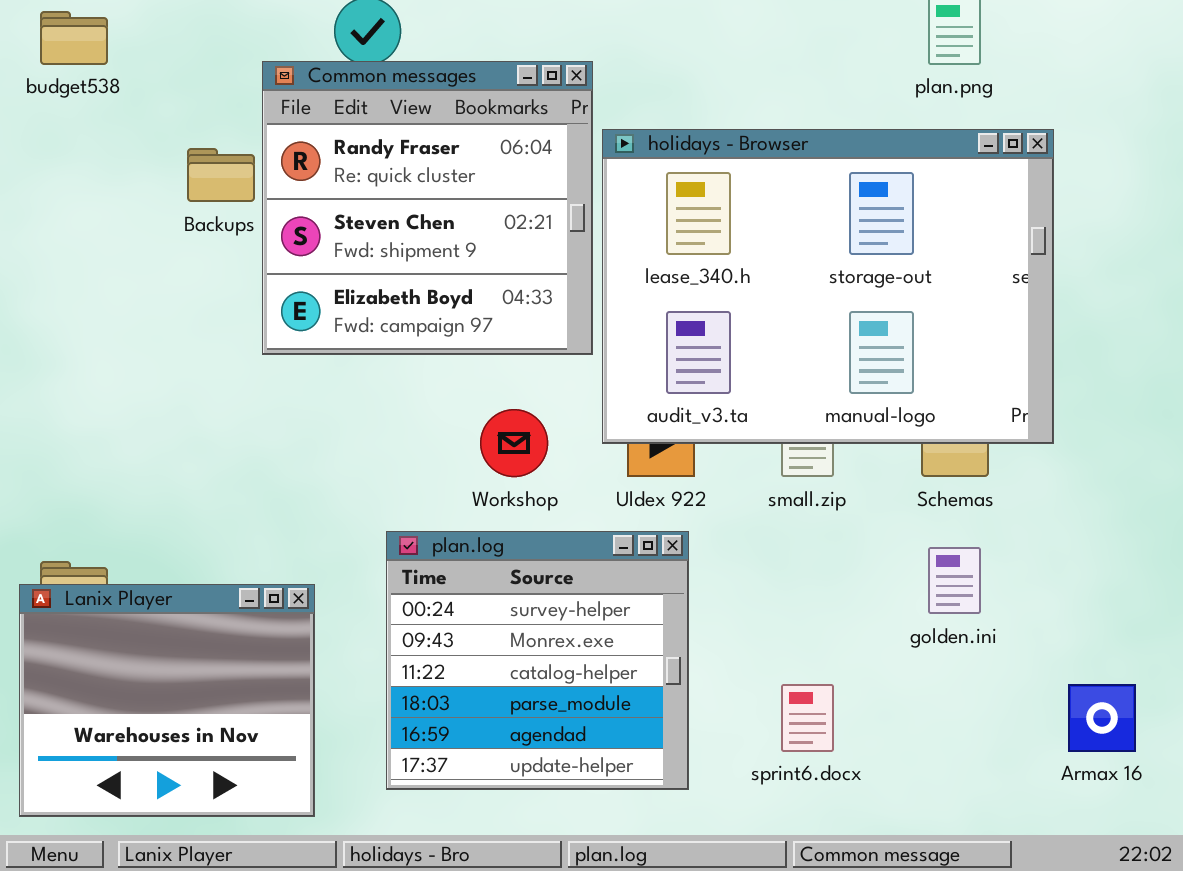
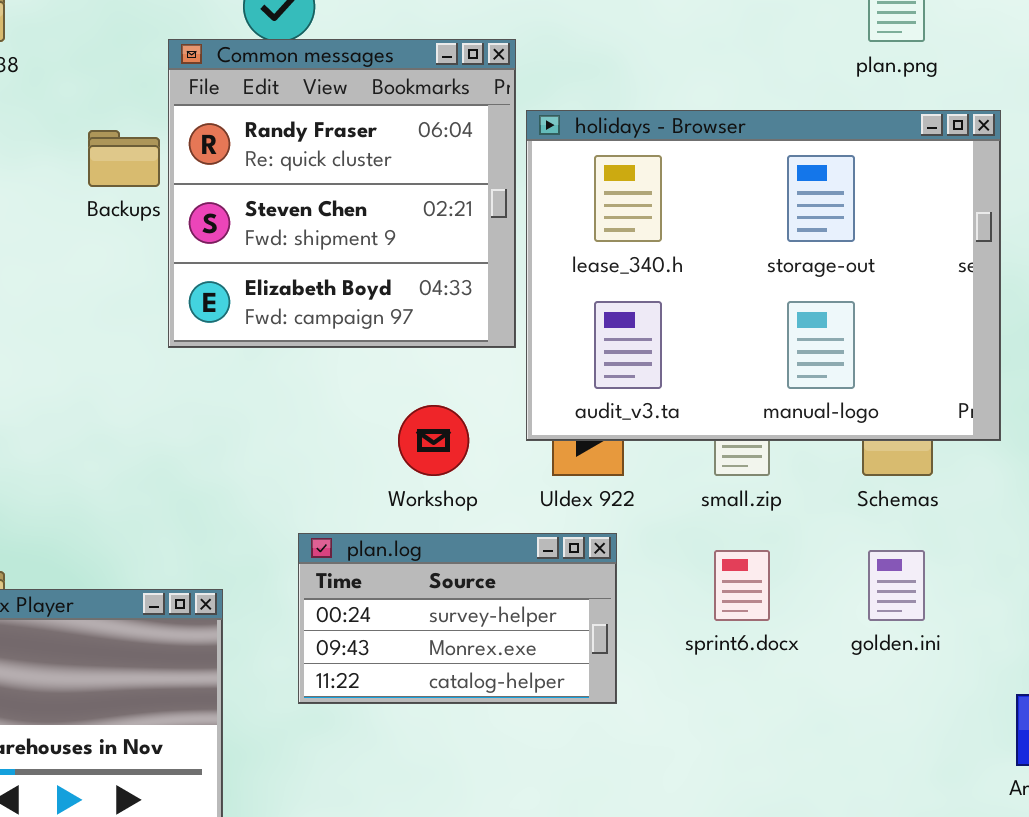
plan.log: [386,531,689,790] -> [298,533,617,704], resized
sprint6.docx: [781,684,834,752] -> [714,550,770,621], moved

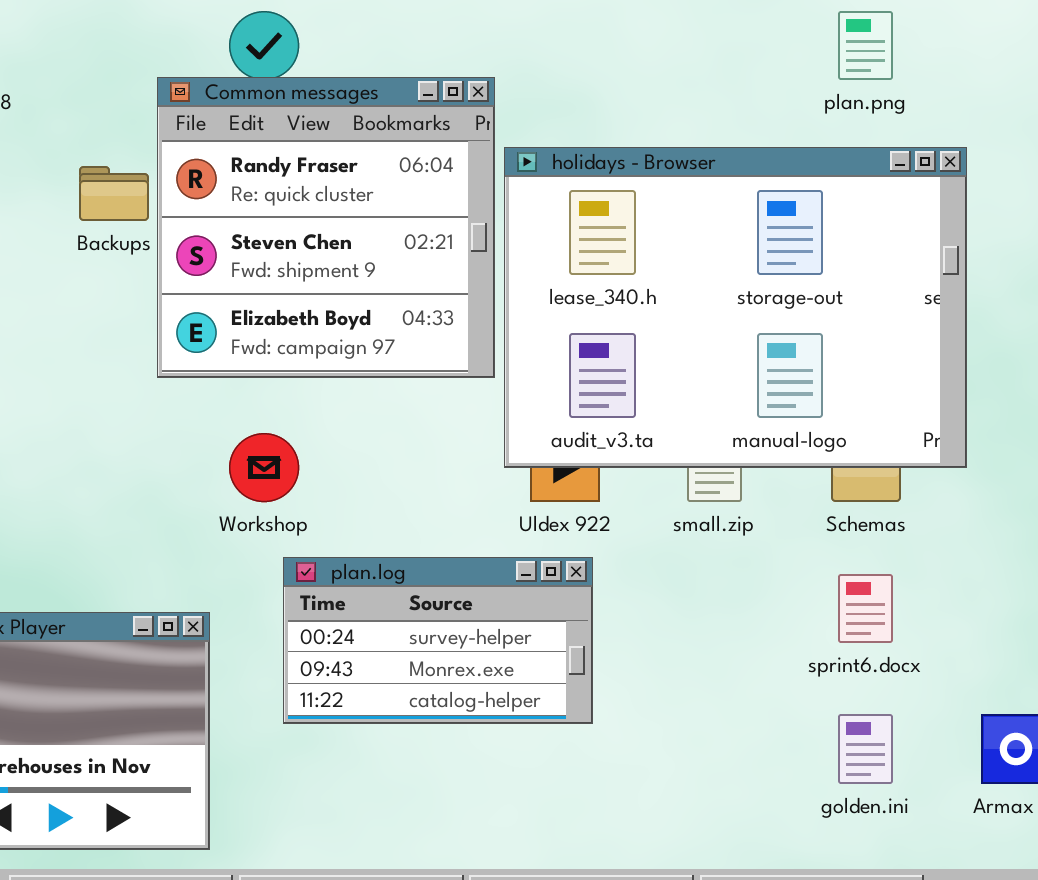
Workshop: [398,405,469,476] -> [229,433,299,502], moved
sprint6.docx: [714,550,770,621] -> [838,574,893,643], moved
golden.ini: [868,550,925,621] -> [838,714,893,784], moved

